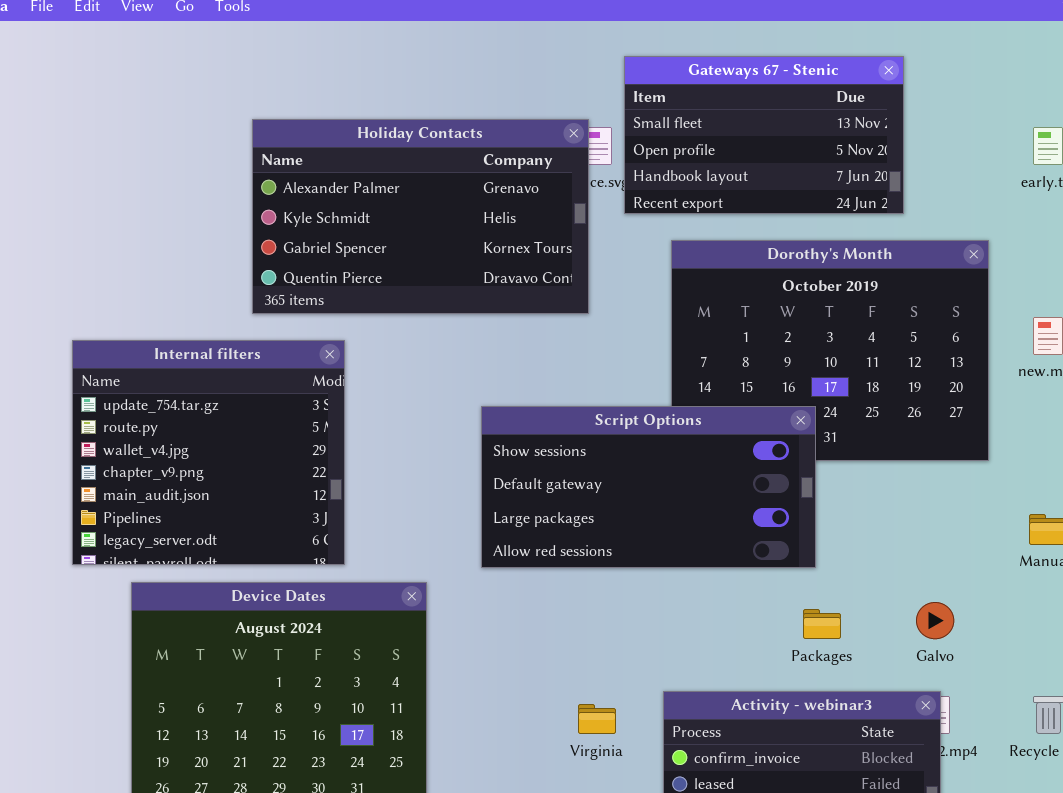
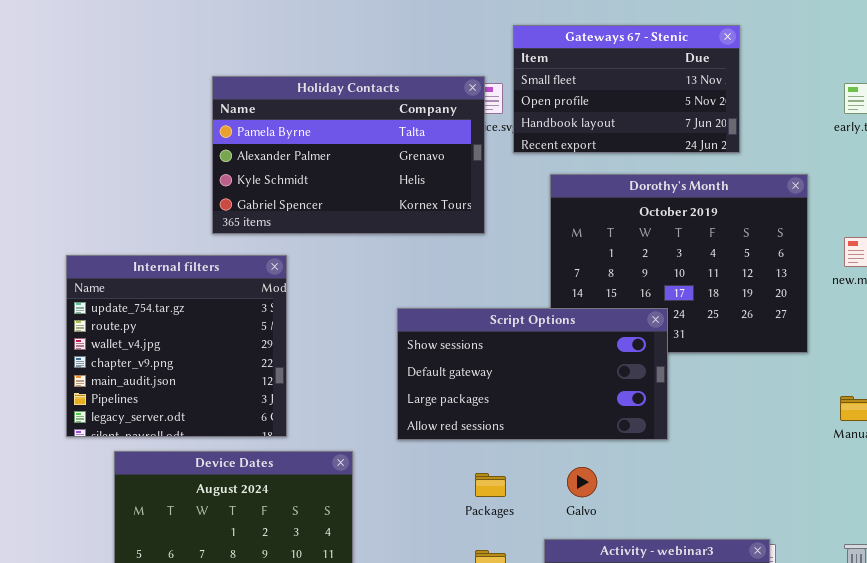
Holiday Contacts: [252,119,589,314] -> [212,76,485,234], scrolled up 1 row
Galvo: [916,602,954,639] -> [567,467,597,497], moved
Packages: [803,609,841,639] -> [475,473,506,497], moved

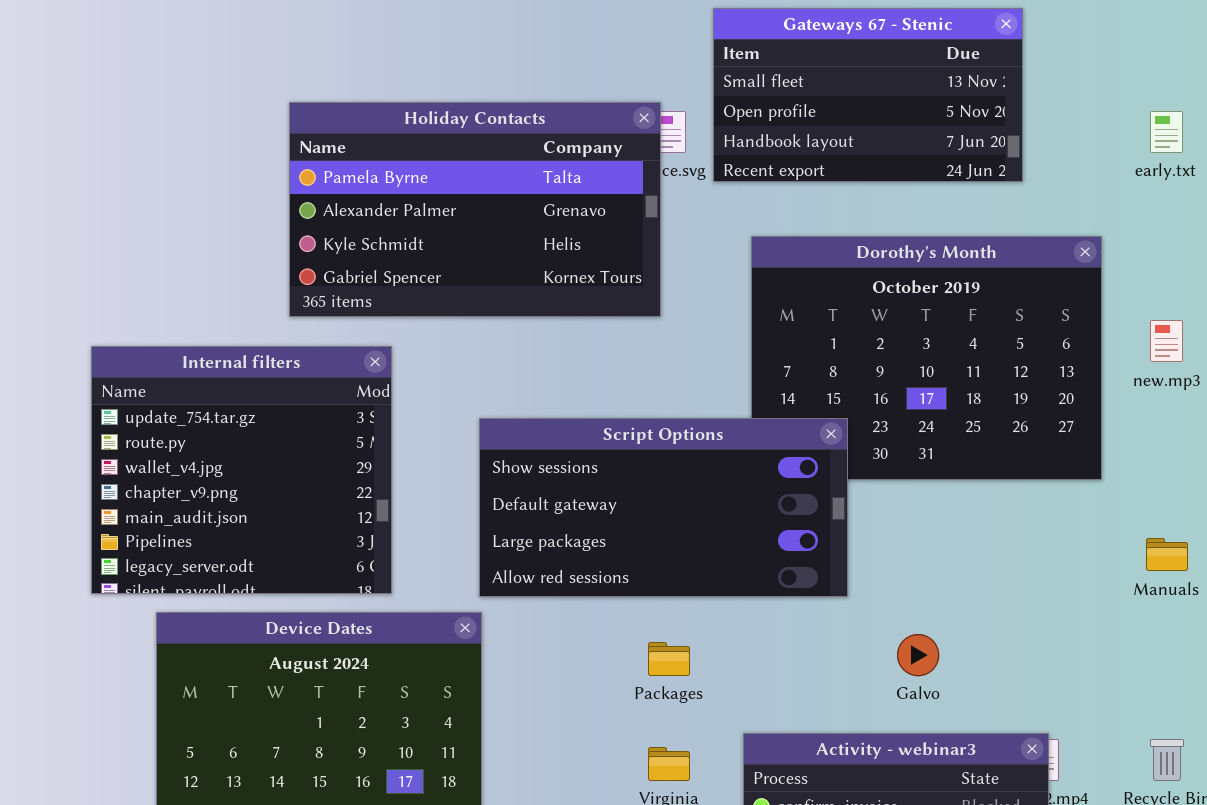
Gateways 67 - Stenic: [513,25,740,153] -> [713,8,1023,182], moved
Script Options: [397,308,668,440] -> [479,418,848,597], moved
Galvo: [567,467,597,497] -> [897,634,939,676], moved

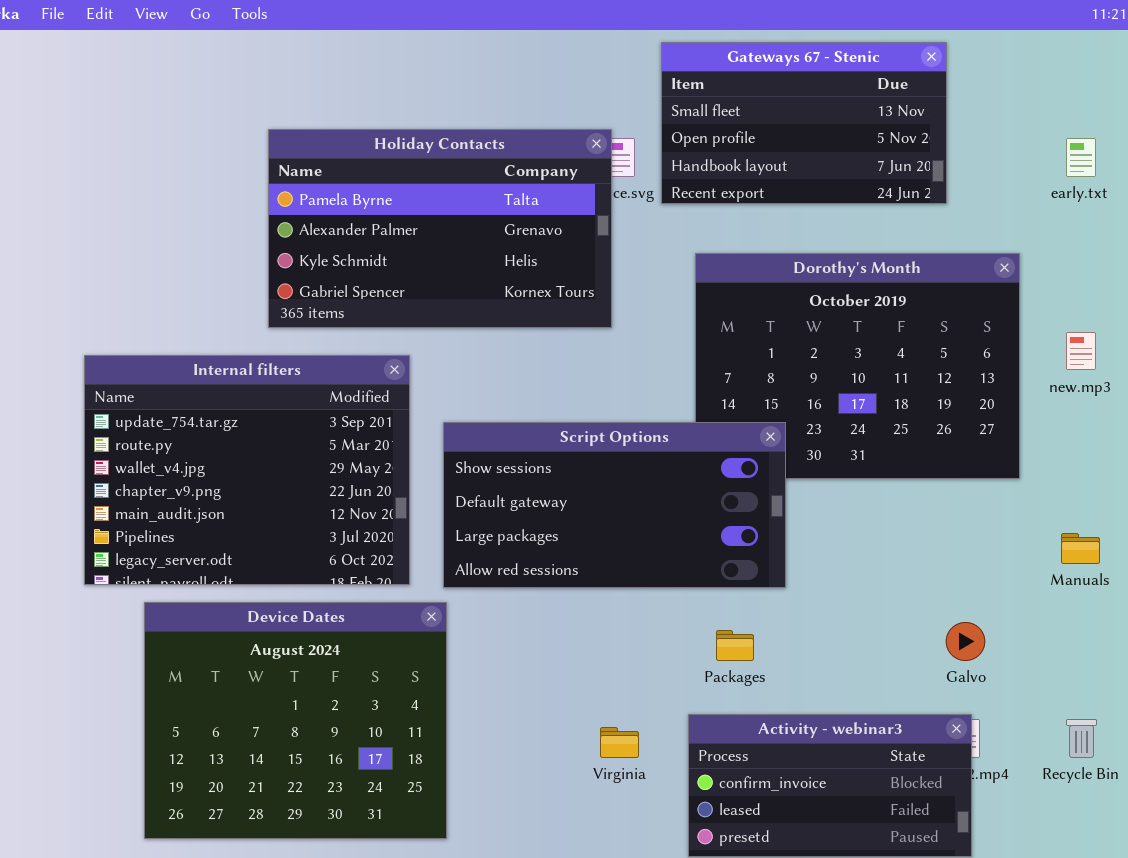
Internal filters: [91,346,392,594] -> [84,355,410,585], resized
Galvo: [897,634,939,676] -> [946,622,985,661], moved
Packages: [648,642,690,676] -> [716,630,754,661], moved

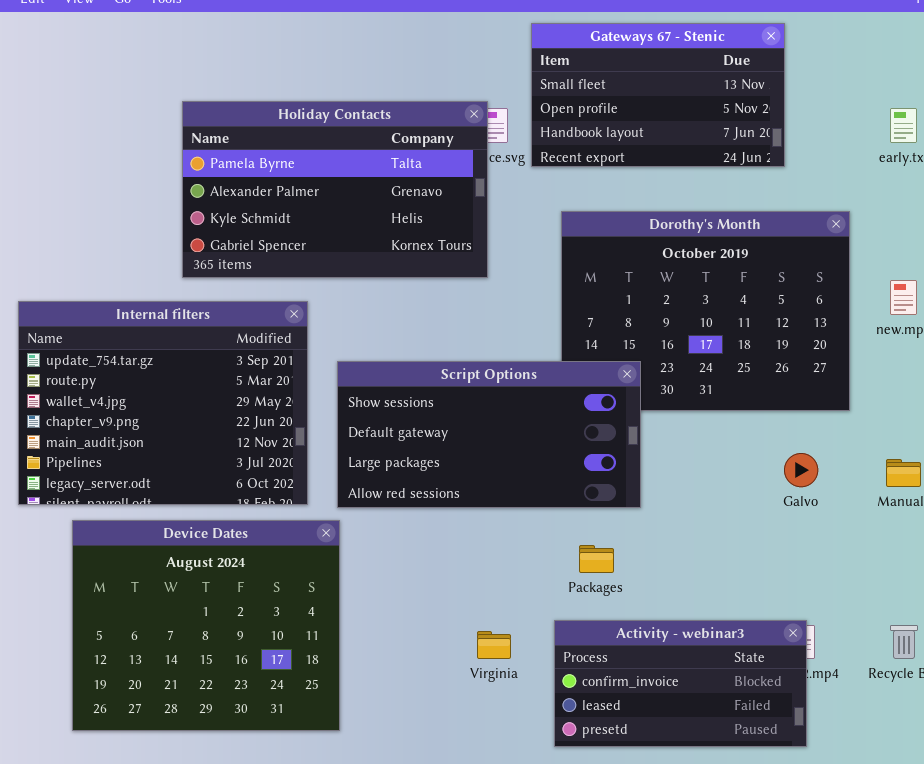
Galvo: [946,622,985,661] -> [784,453,818,487], moved

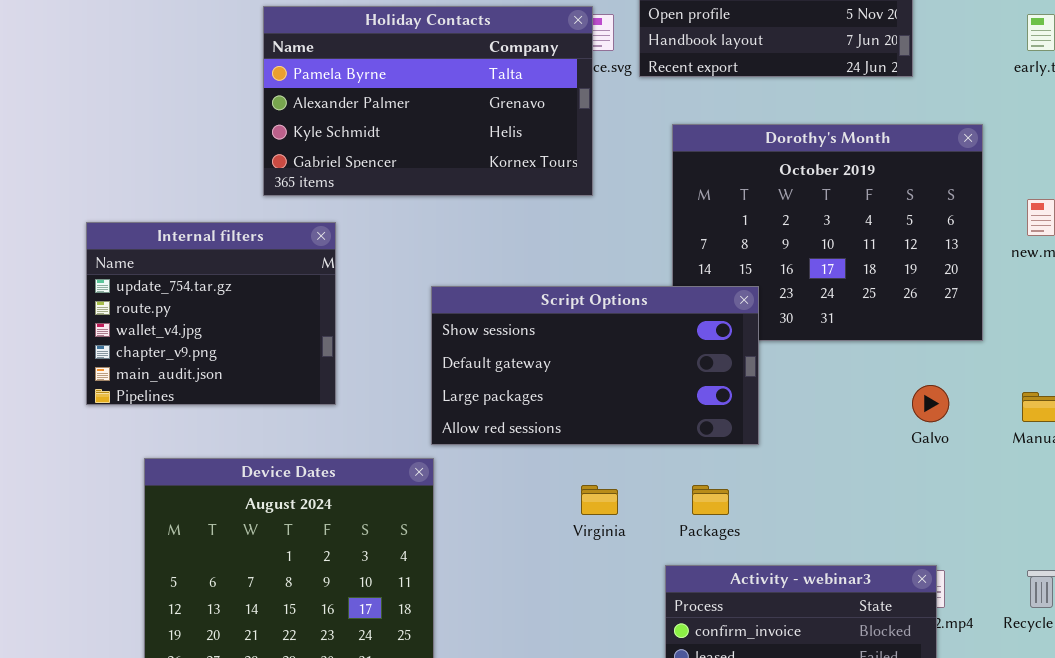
Internal filters: [18,301,308,505] -> [86,222,336,405], resized
Virginia: [477,631,511,659] -> [581,485,618,515], moved

